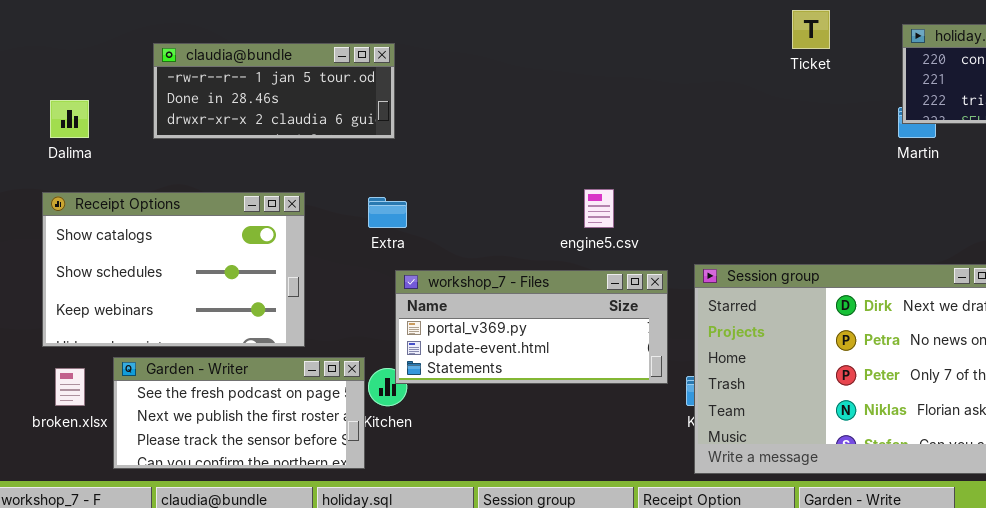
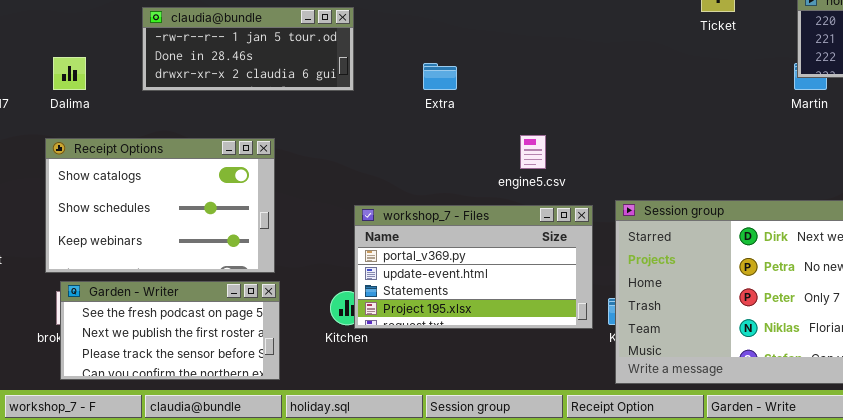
Extra: [368,197,407,228] -> [423,63,457,90], moved
workshop_7 - Files: [395,270,668,384] -> [354,205,593,329], resized
Garden - Writer: [113,357,365,469] -> [60,281,280,380], moved

